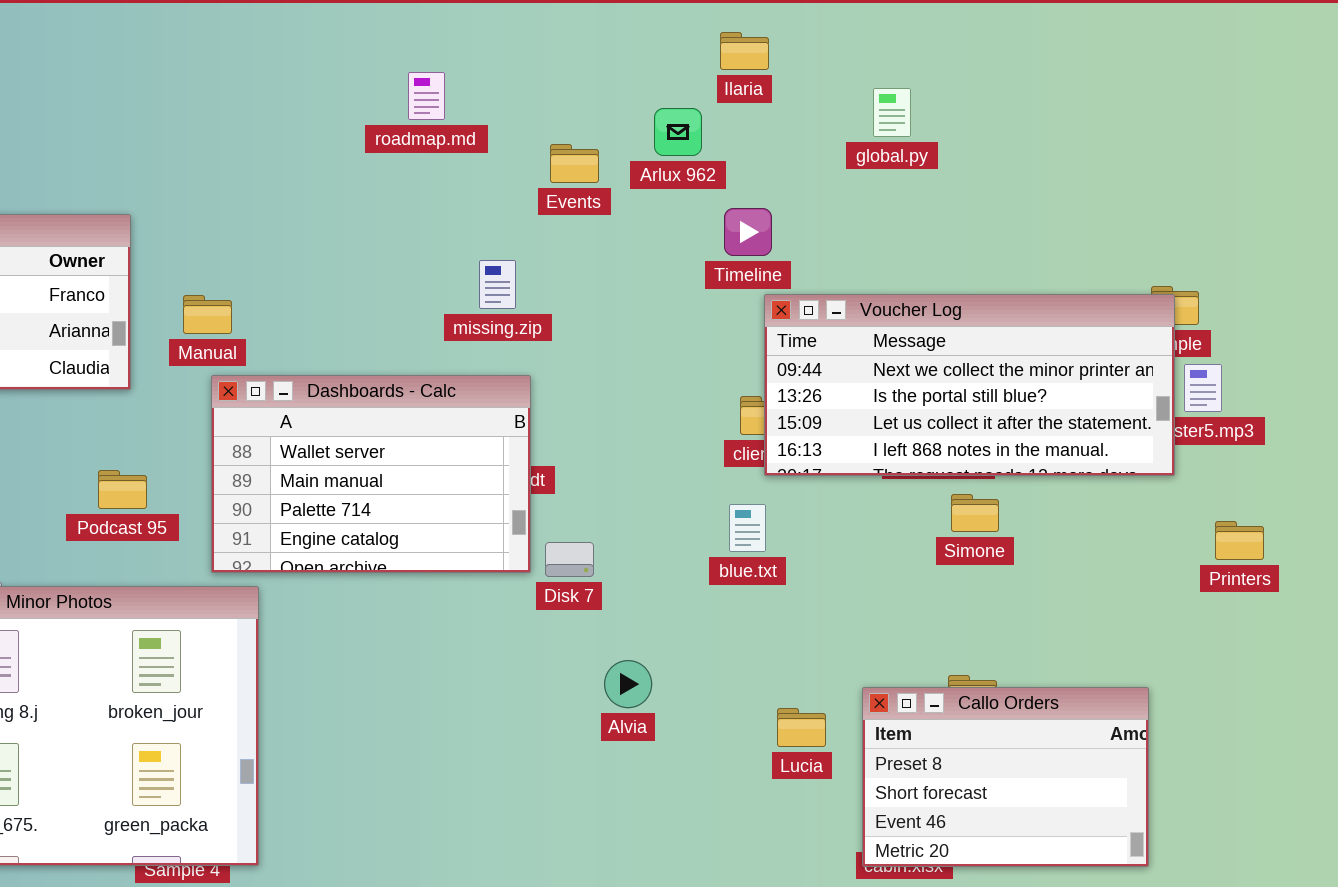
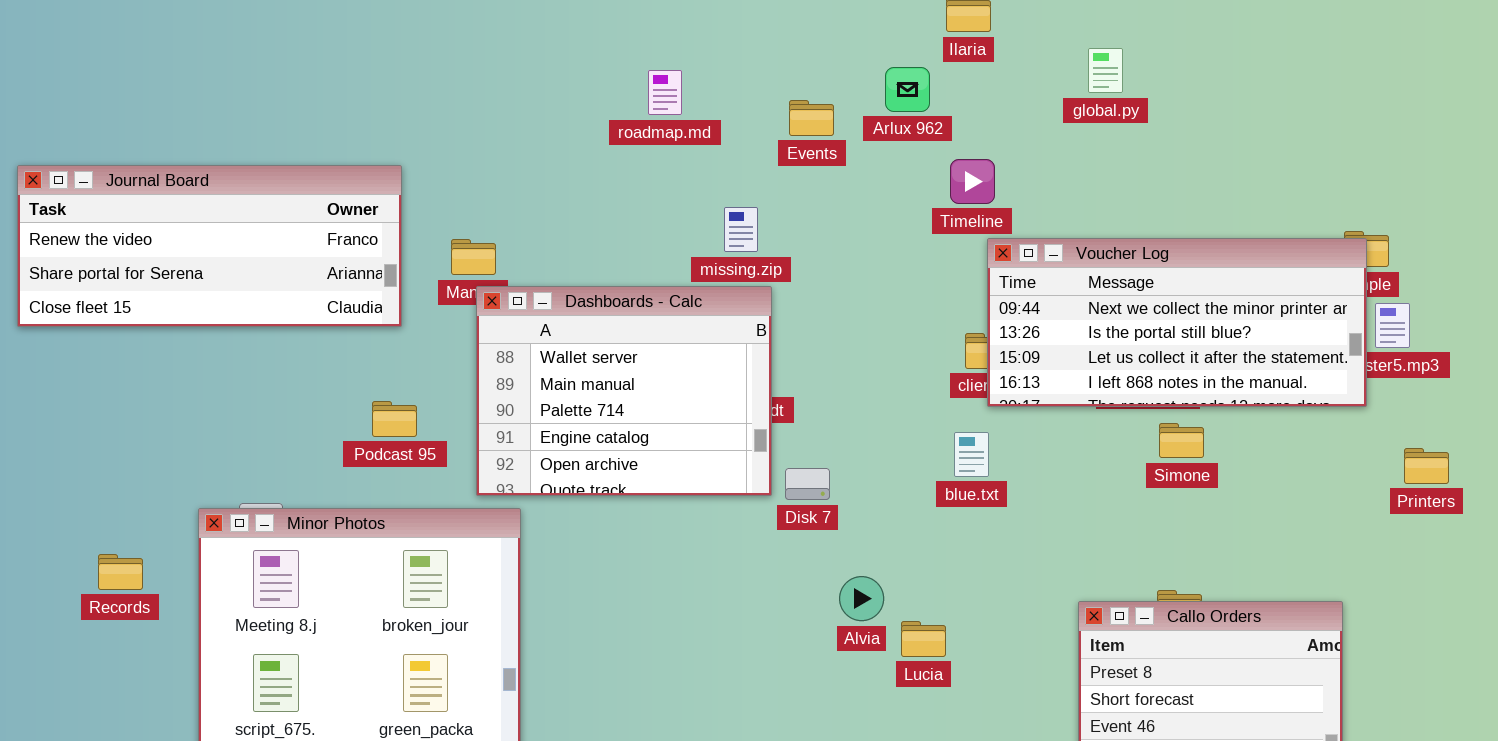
roadmap.md: [408,72,445,120] -> [648,70,682,115], moved
Dashboards - Calc: [211,375,531,573] -> [476,286,772,496], resized
Lucia: [777,708,826,747] -> [901,621,946,657], moved

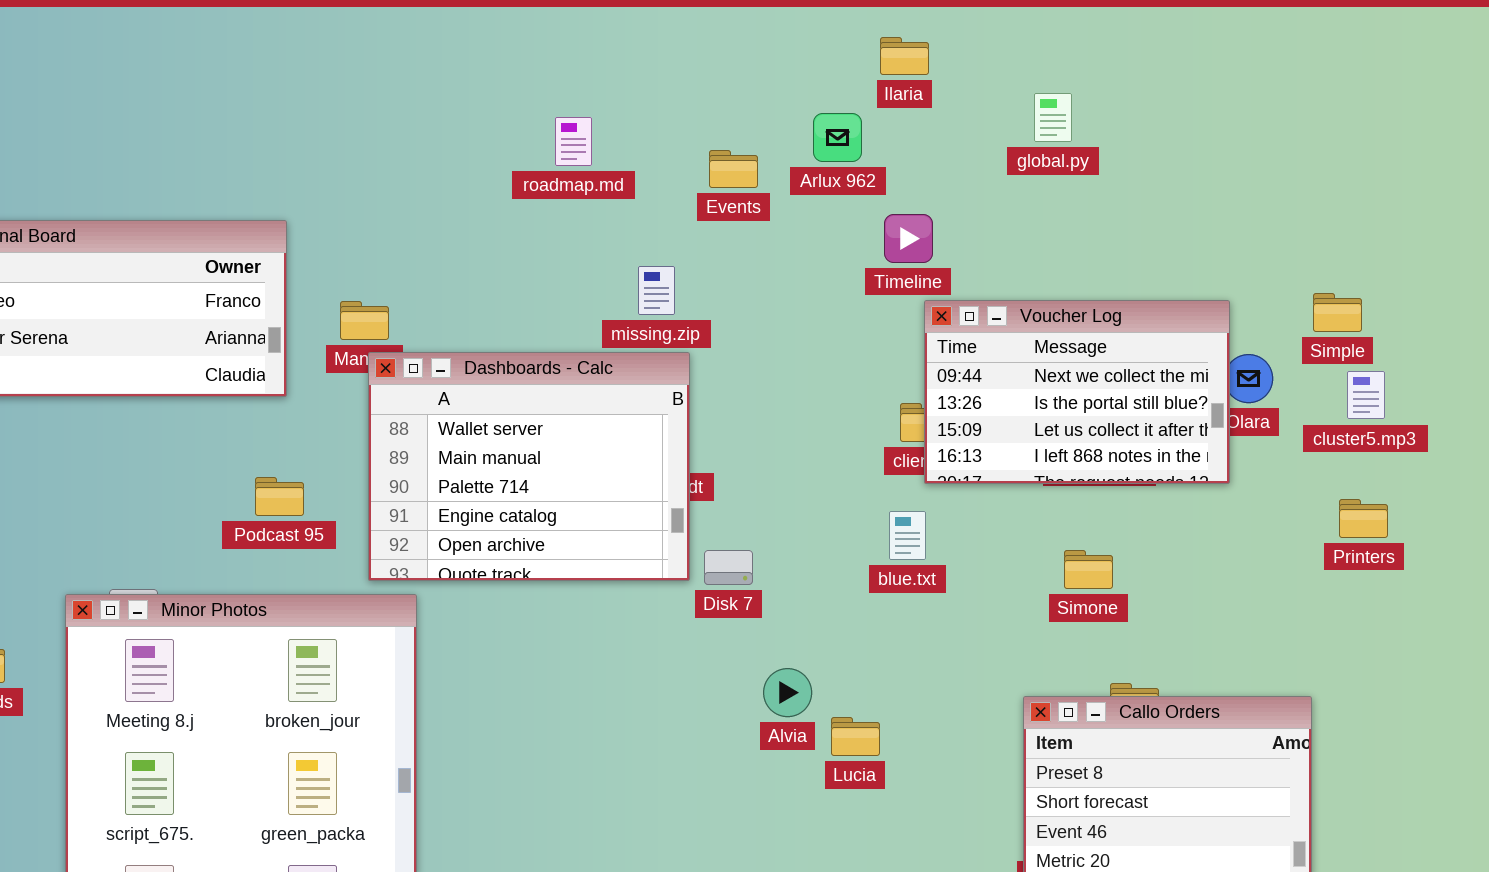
Voucher Log: [987,238,1367,407] -> [924,300,1230,484], resized
Simone: [1159,423,1204,458] -> [1064,550,1113,589], moved
Printers: [1404,448,1449,484] -> [1339,499,1388,538], moved

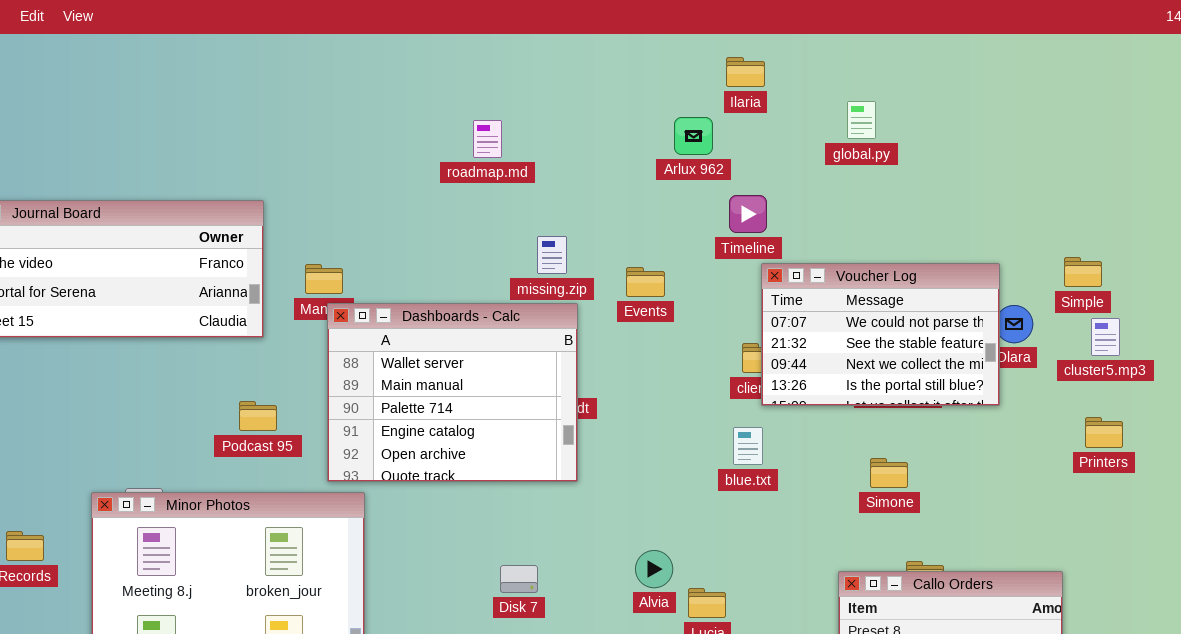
Events: [709,150,758,188] -> [626,267,665,297], moved
Voucher Log: [924,300,1230,484] -> [761,263,1000,406], scrolled up 2 rows
Disk 7: [704,550,753,585] -> [500,565,538,593], moved

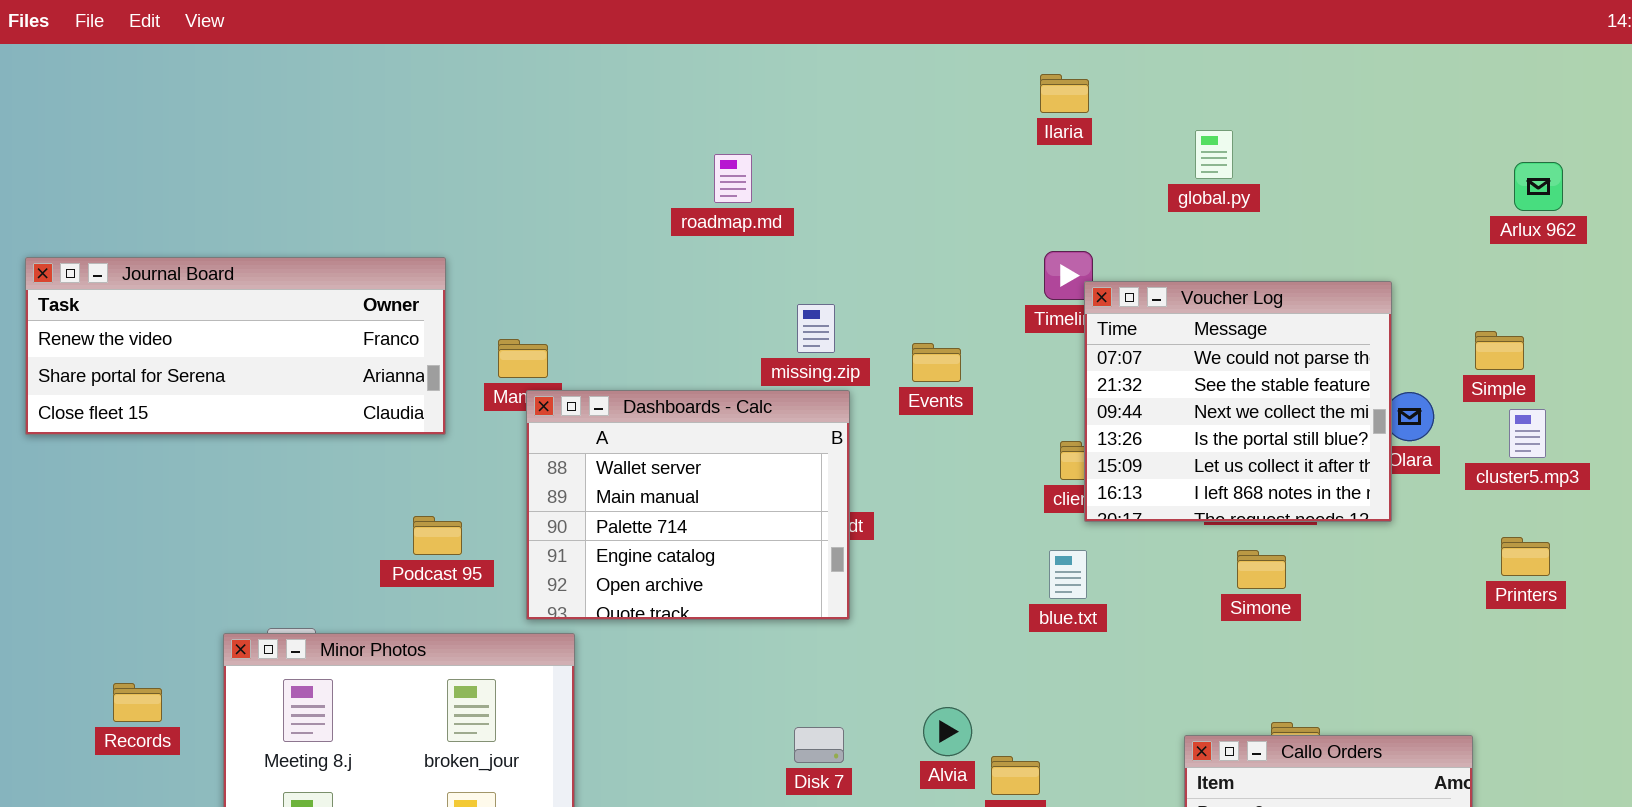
Arlux 962: [674,117,713,155] -> [1514,162,1563,211], moved
Voucher Log: [761,263,1000,406] -> [1084,281,1392,522], resized
Simone: [870,458,908,488] -> [1237,550,1286,589], moved
Disk 7: [500,565,538,593] -> [794,727,844,763], moved

